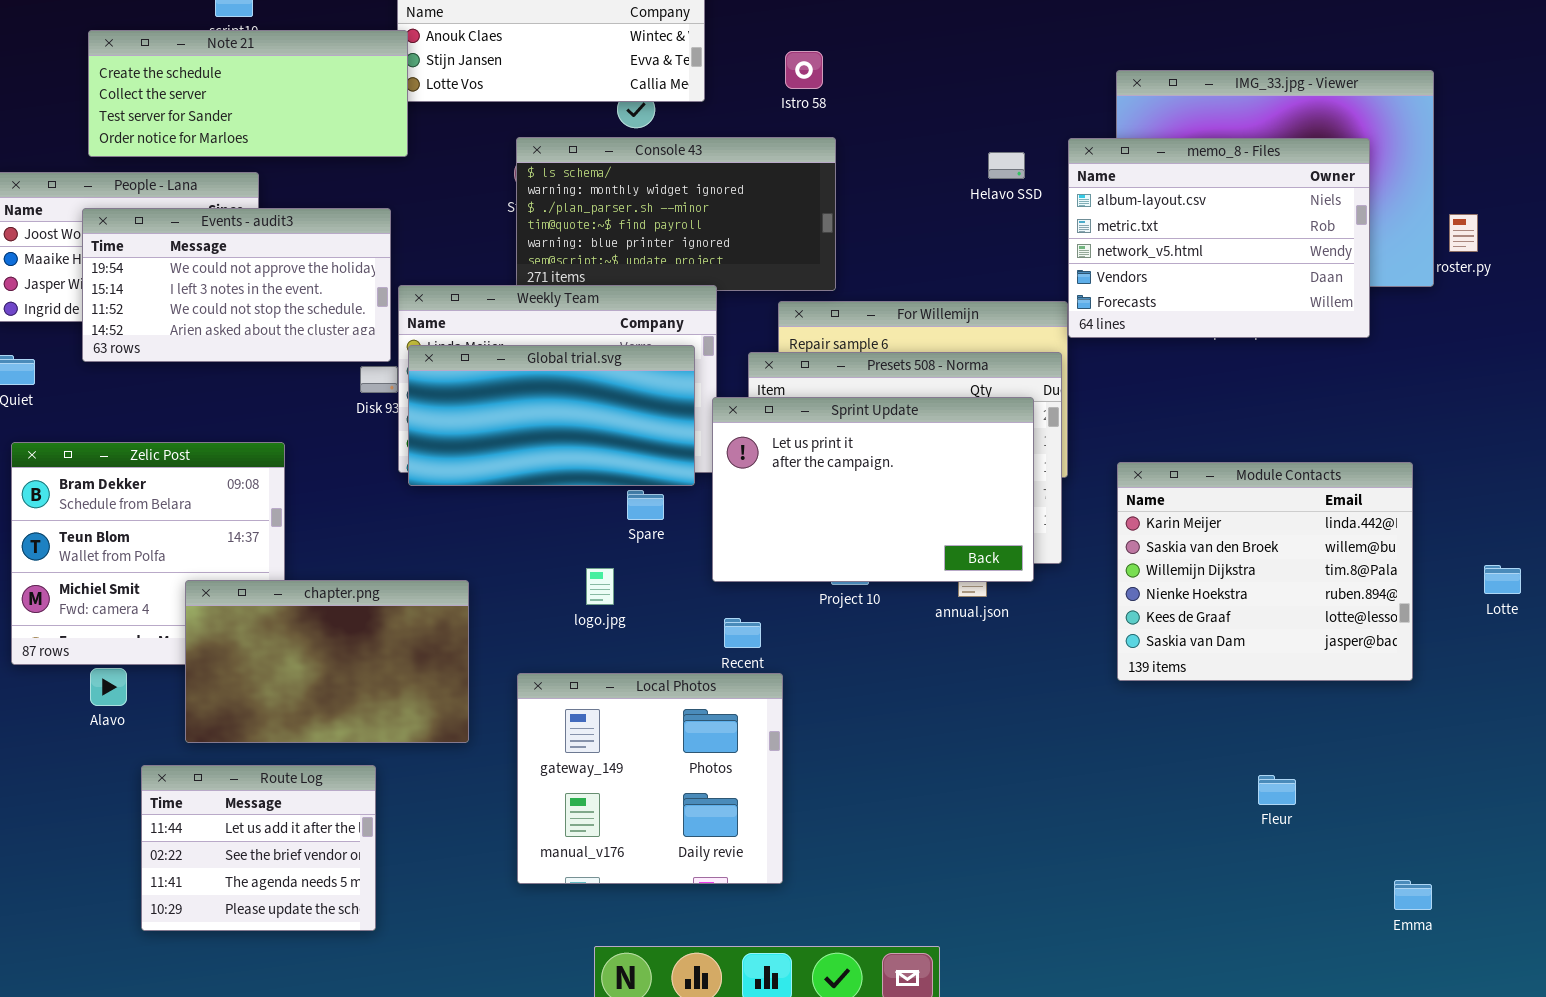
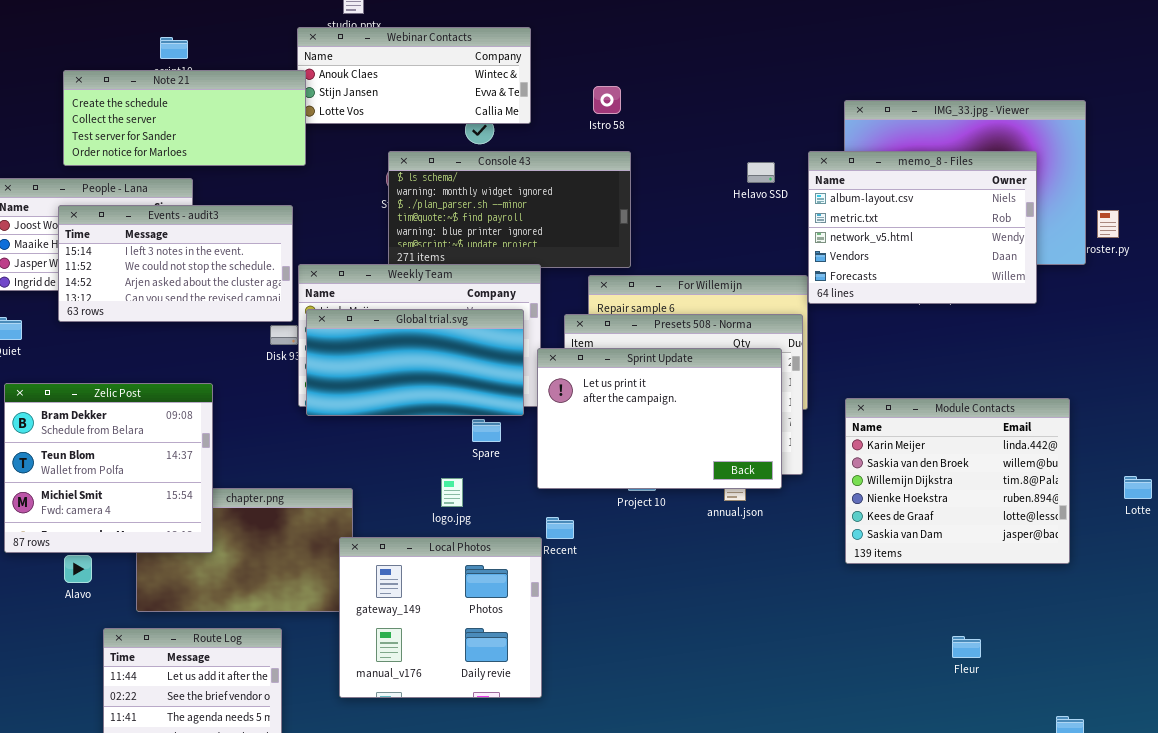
Events - audit3: [82,208,391,362] -> [58,205,293,322], scrolled down 1 row
Zelic Post: [11,442,285,665] -> [4,383,213,553], raised
Local Photos: [517,673,783,884] -> [339,537,542,698], moved

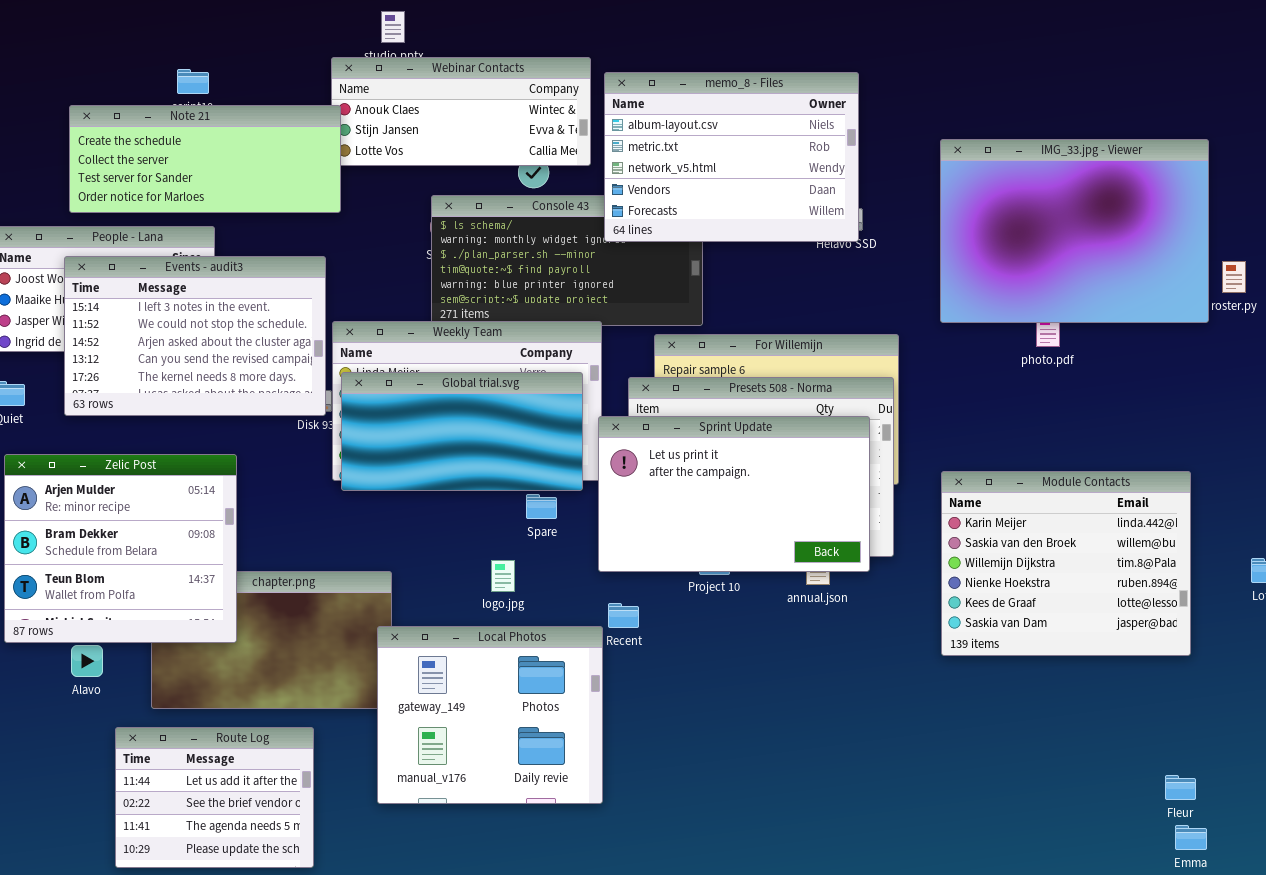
memo_8 - Files: [808,151,1037,304] -> [604,72,859,242], moved
Events - audit3: [58,205,293,322] -> [64,256,326,416], resized
Zelic Post: [4,383,213,553] -> [4,454,237,643], scrolled up 1 row
Fleur: [952,636,981,658] -> [1165,775,1196,800], moved

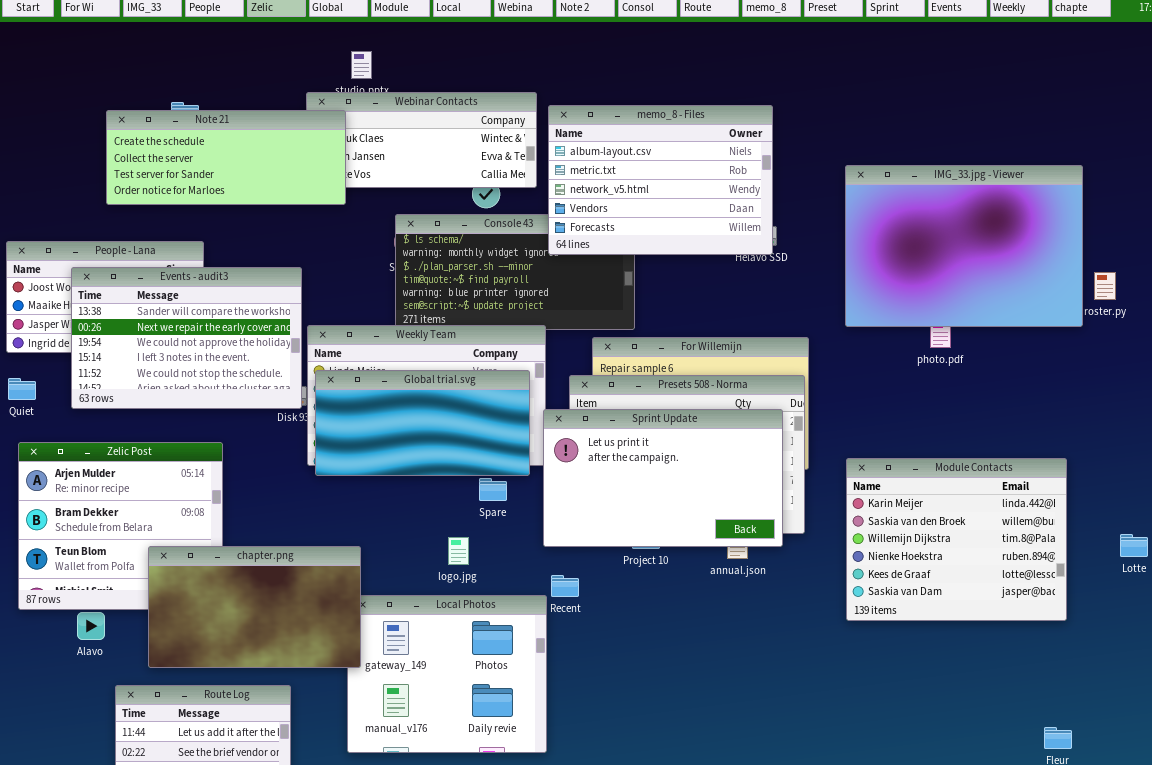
Note 21: [69,105,341,213] -> [106,110,346,205], moved
Events - audit3: [64,256,326,416] -> [71,267,302,409], scrolled up 3 rows
chapter.png: [151,571,392,709] -> [148,546,361,668], raised

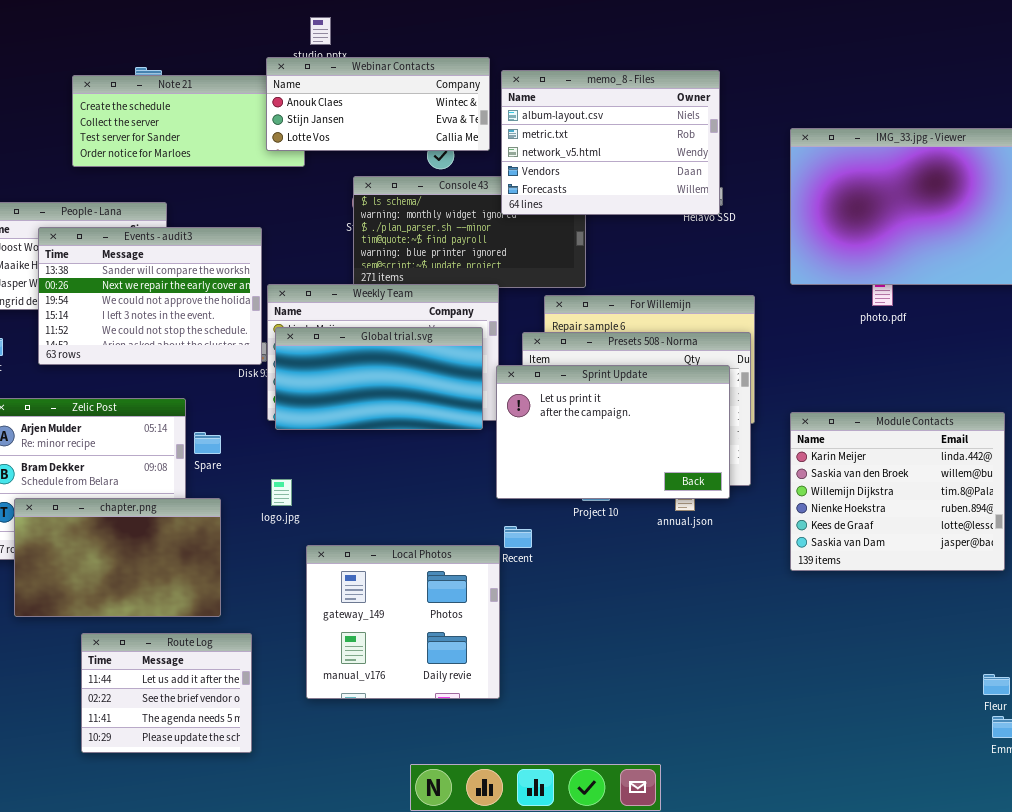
Webinar Contacts: [306,92,537,188] -> [266,57,490,151], raised
Spare: [479,478,507,501] -> [194,432,221,454], moved
logo.jpg: [448,537,469,565] -> [271,479,292,506], moved
chapter.png: [148,546,361,668] -> [14,498,221,617], moved

